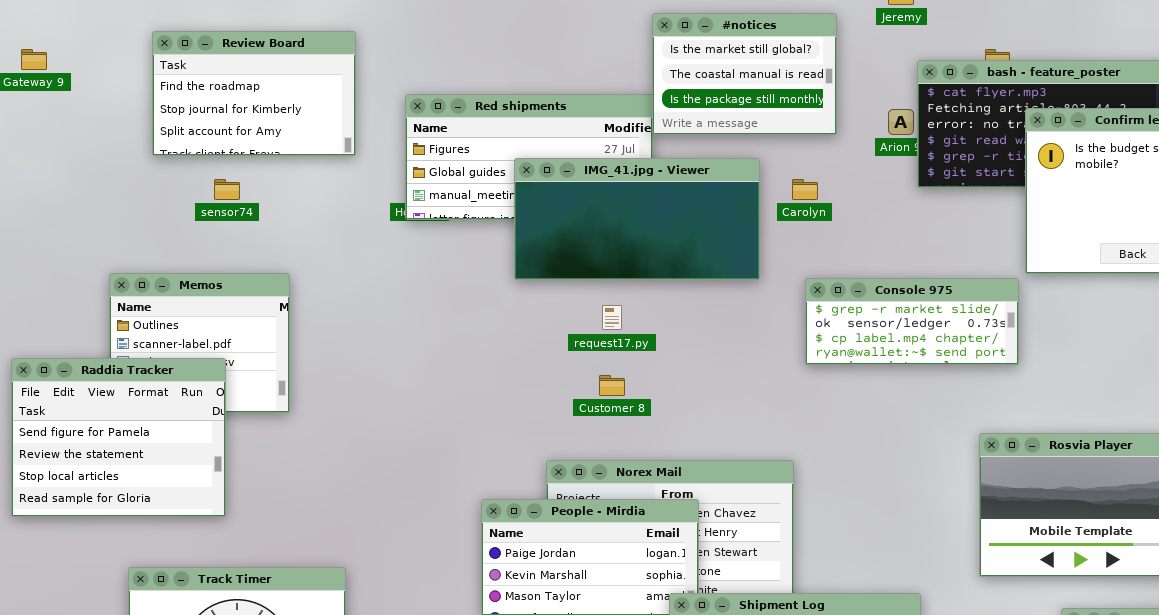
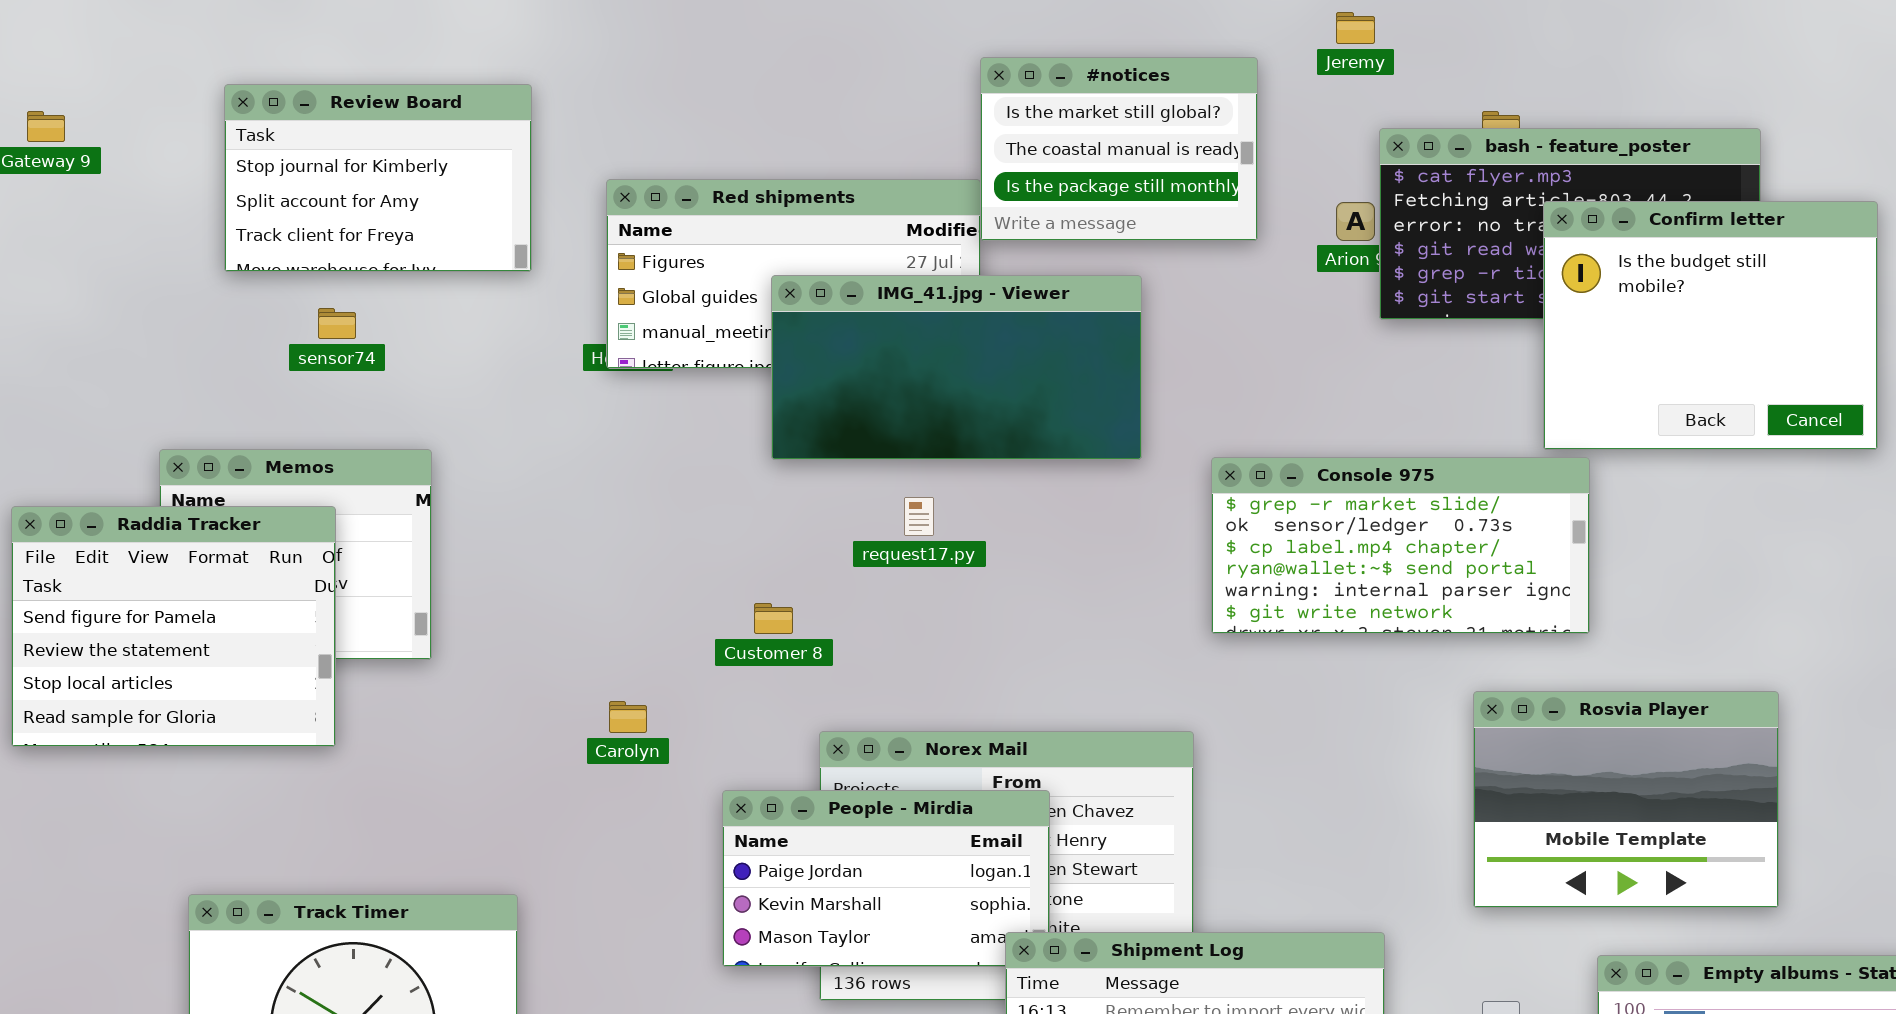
Review Board: [152,31,356,156] -> [224,84,532,272], scrolled down 1 row
Carolyn: [792,179,818,200] -> [609,701,647,733], moved
Console 975: [805,278,1019,365] -> [1211,457,1590,634], resized
Raddia Tracker: [11,358,226,517] -> [11,506,336,747], moved
Customer 8: [599,375,625,396] -> [754,603,793,634], moved

